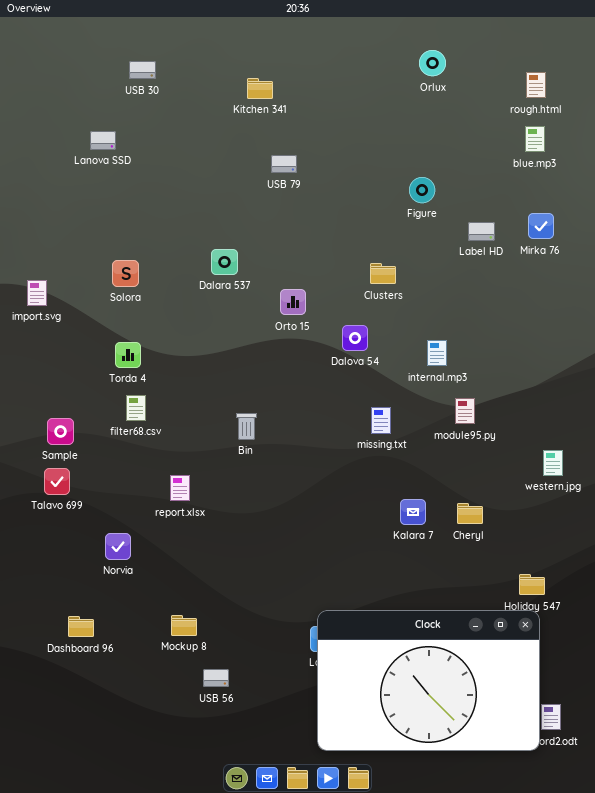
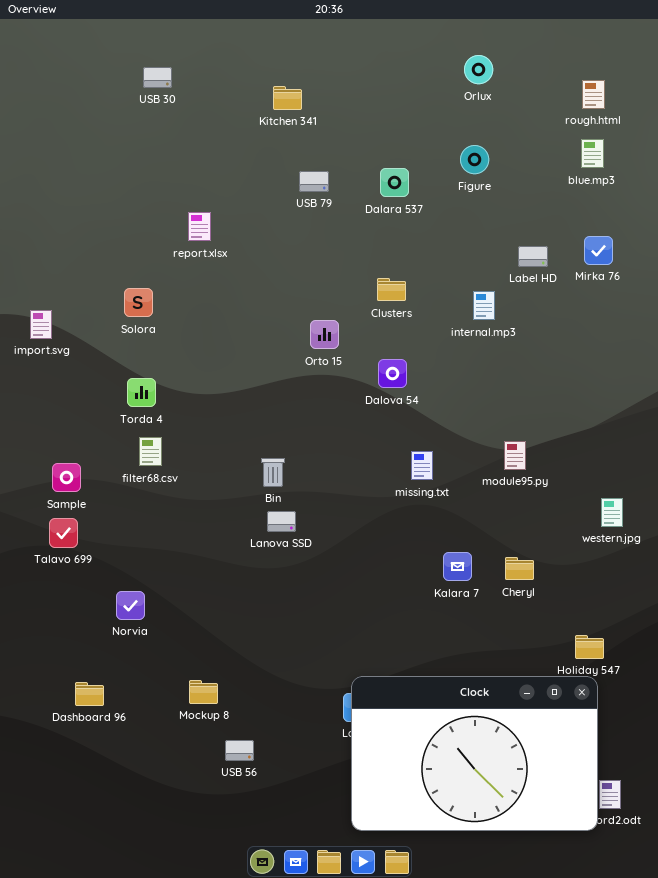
Lanova SSD: [90,131,116,150] -> [267,511,296,532], moved
Figure: [409,177,435,203] -> [460,145,489,174], moved
Dalara 537: [211,249,238,275] -> [380,168,409,197], moved
Clusters: [370,263,396,284] -> [377,278,406,301], moved
internal.mp3: [427,340,447,366] -> [473,291,495,320], moved
report.xlsx: [170,475,190,501] -> [188,212,211,241], moved

